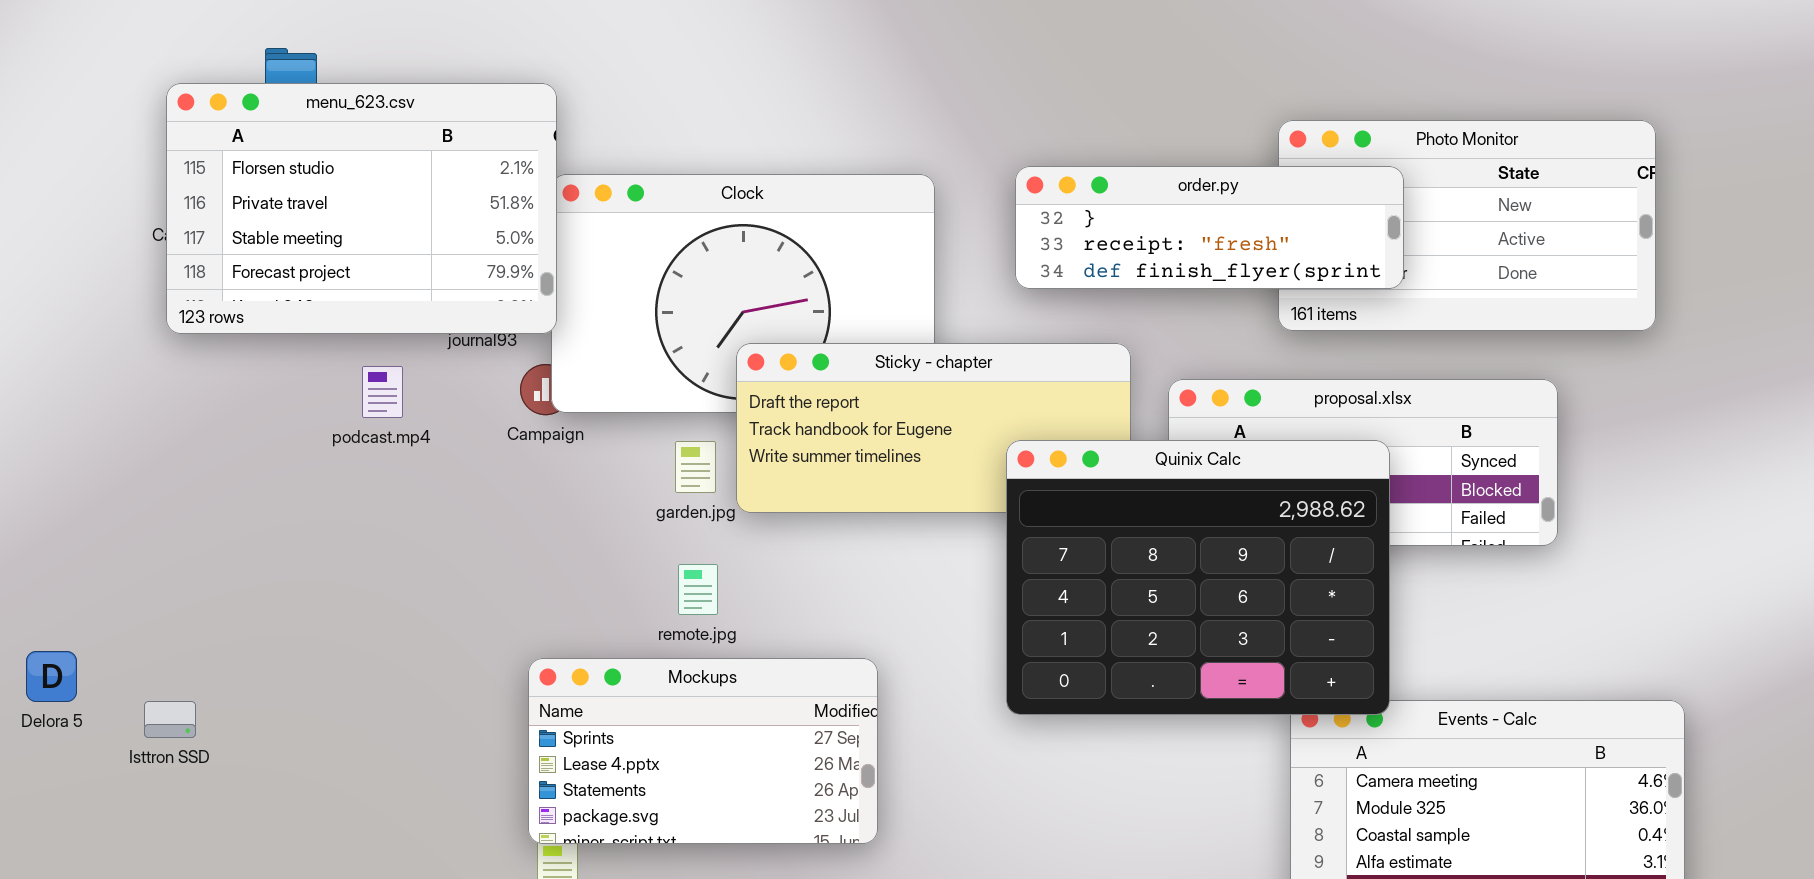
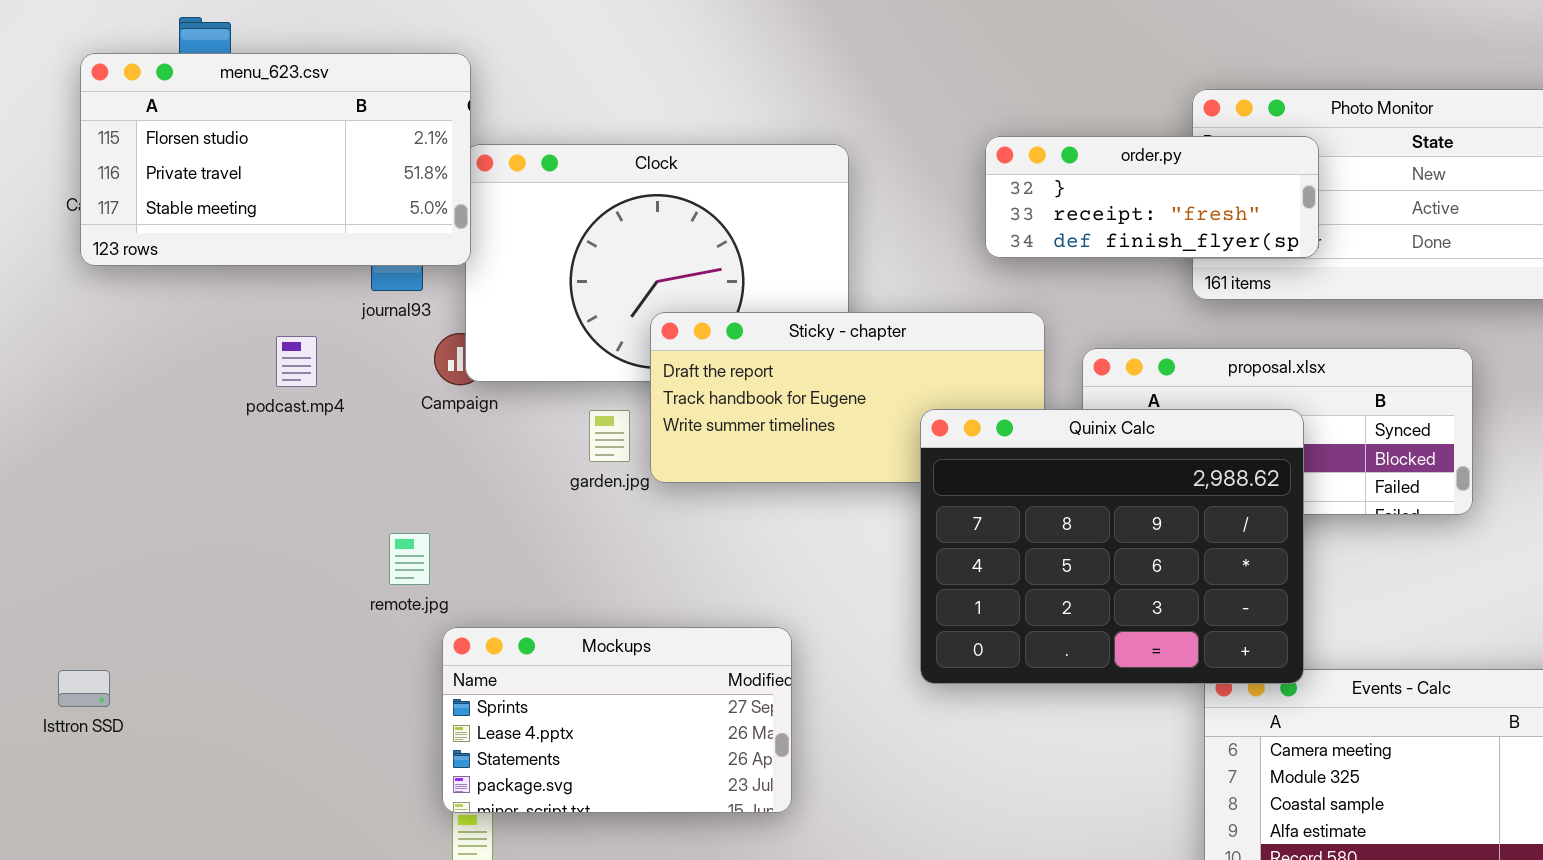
menu_623.csv: [166,83,557,334] -> [80,53,471,266], resized
order.py: [1015,166,1404,289] -> [985,136,1319,258], resized
remote.jpg: [678,564,718,615] -> [389,533,430,585], moved

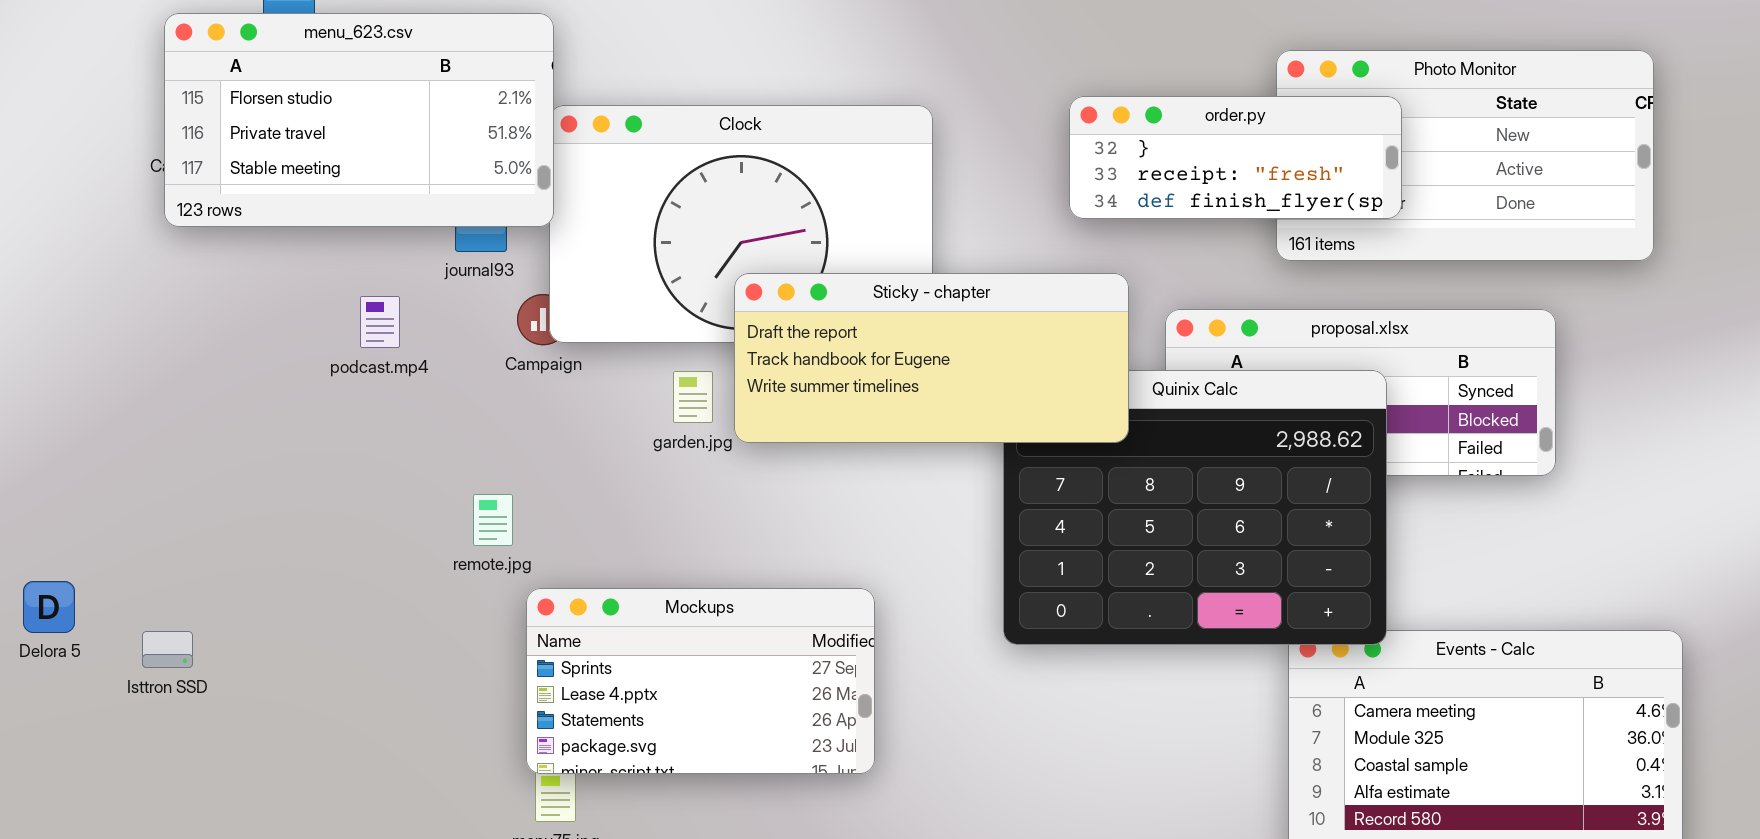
Sticky - chapter: [650,312,1045,483] -> [734,273,1129,443], raised

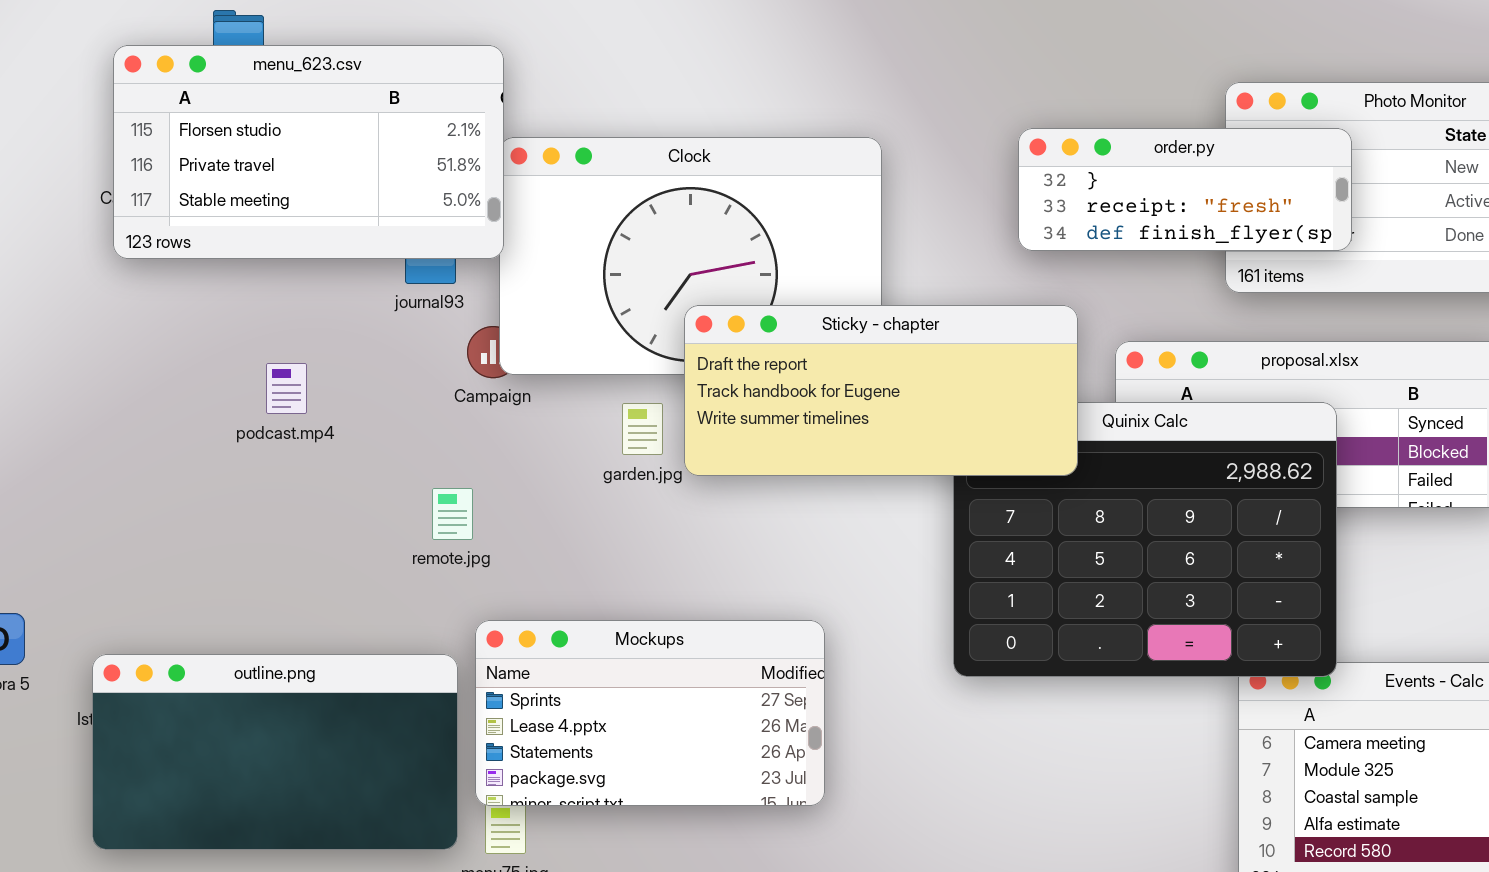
podcast.mp4: [360,296,400,348] -> [266,363,307,414], moved
remote.jpg: [473,494,513,546] -> [432,488,473,540], moved
outline.png: none -> [92,654,458,850], opened

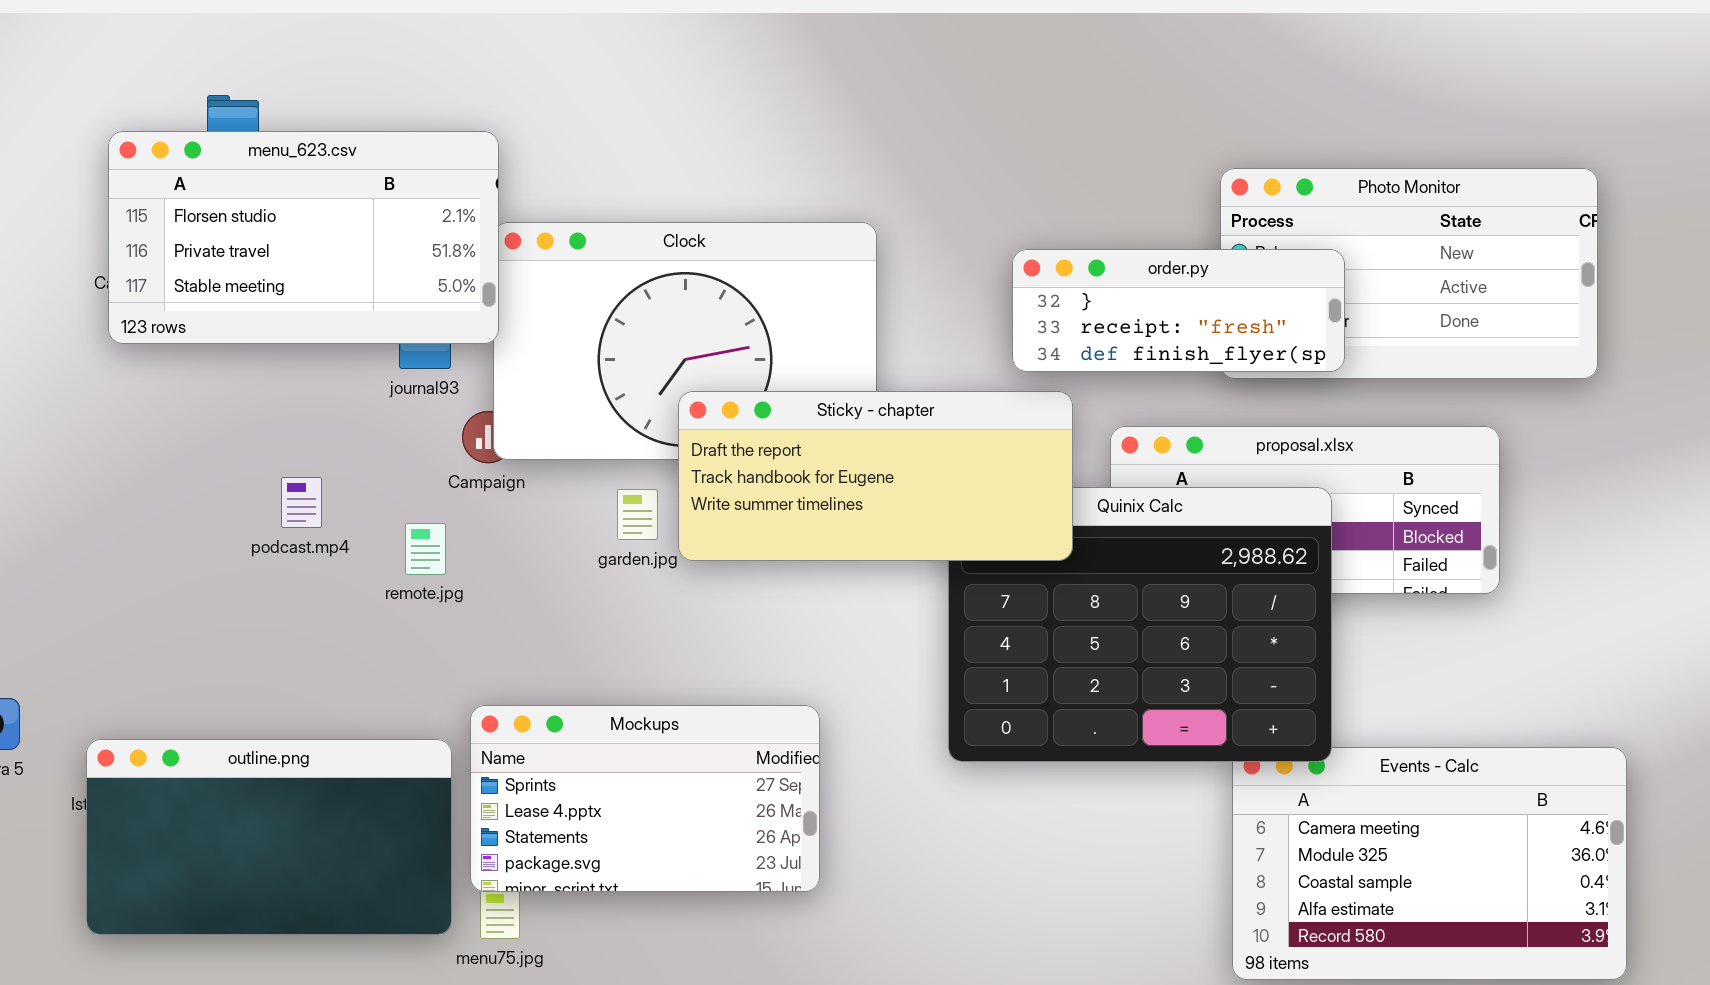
order.py: [1018,128,1352,251] -> [1012,249,1345,372], moved
podcast.mp4: [266,363,307,414] -> [281,477,322,528], moved
remote.jpg: [432,488,473,540] -> [405,523,446,575], moved

